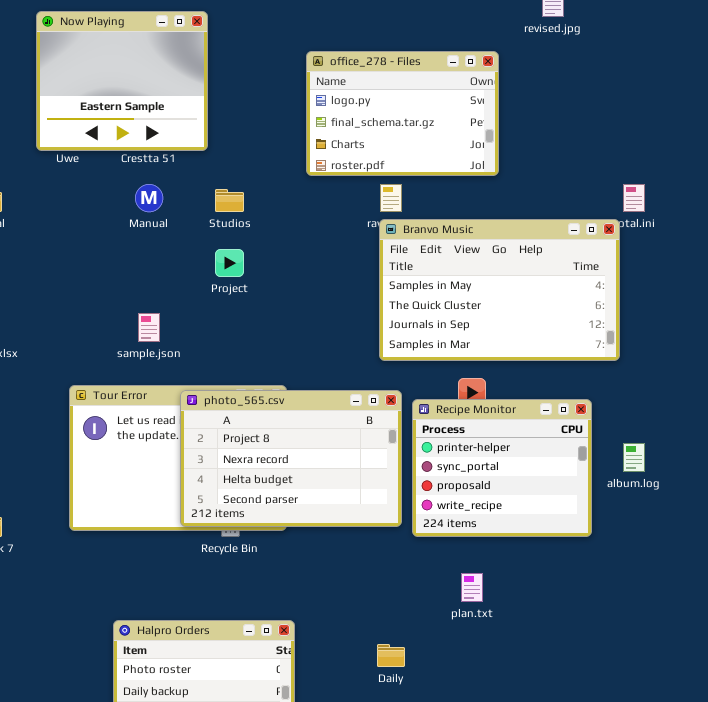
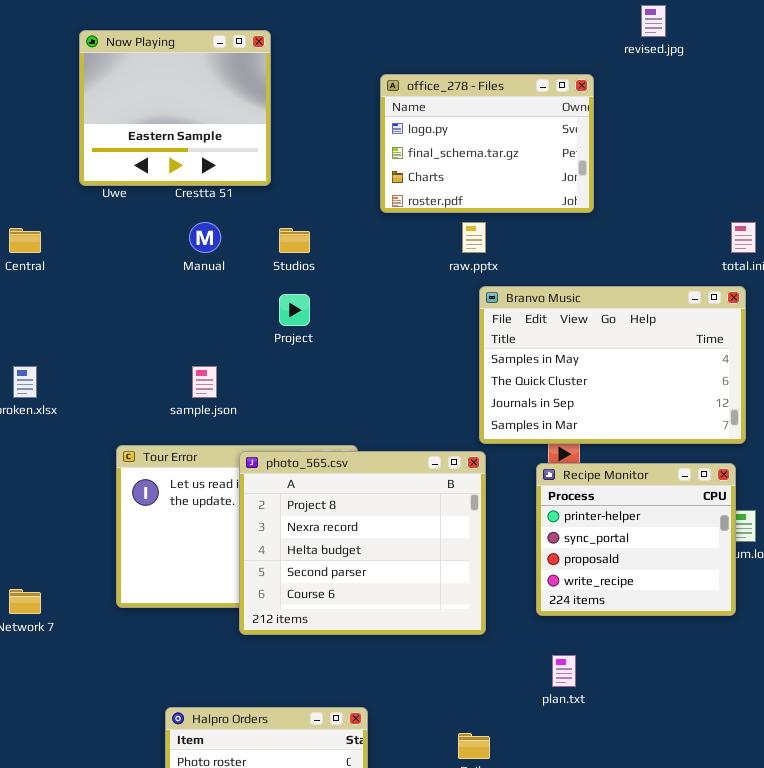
Branvo Music: [379,219,620,361] -> [479,286,746,444], moved
photo_565.csv: [180,390,402,527] -> [239,451,486,635], resized
Recipe Monitor: [412,399,592,537] -> [536,463,736,616], moved

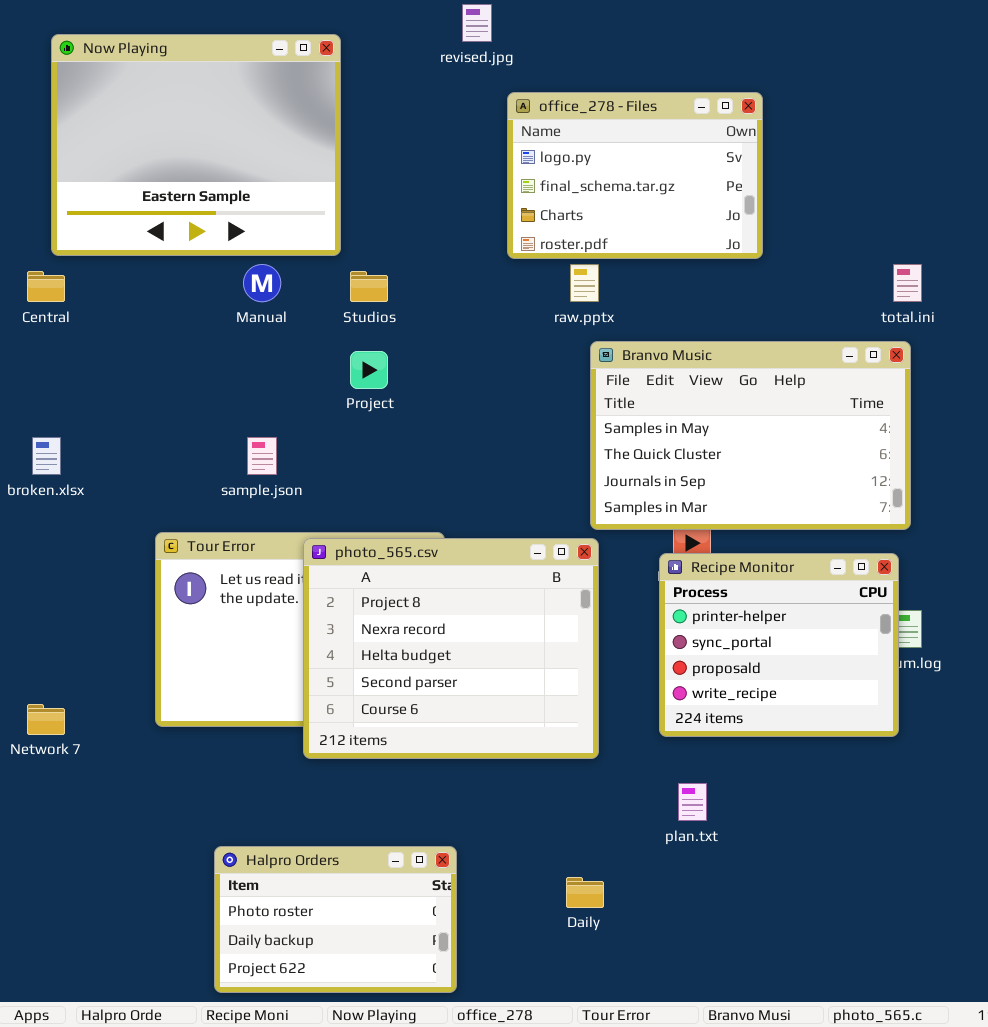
revised.jpg: [641,5,666,37] -> [462,4,492,42], moved
Now Playing: [79,30,271,186] -> [51,34,341,256], resized
office_278 - Files: [380,74,594,213] -> [507,92,763,259], moved

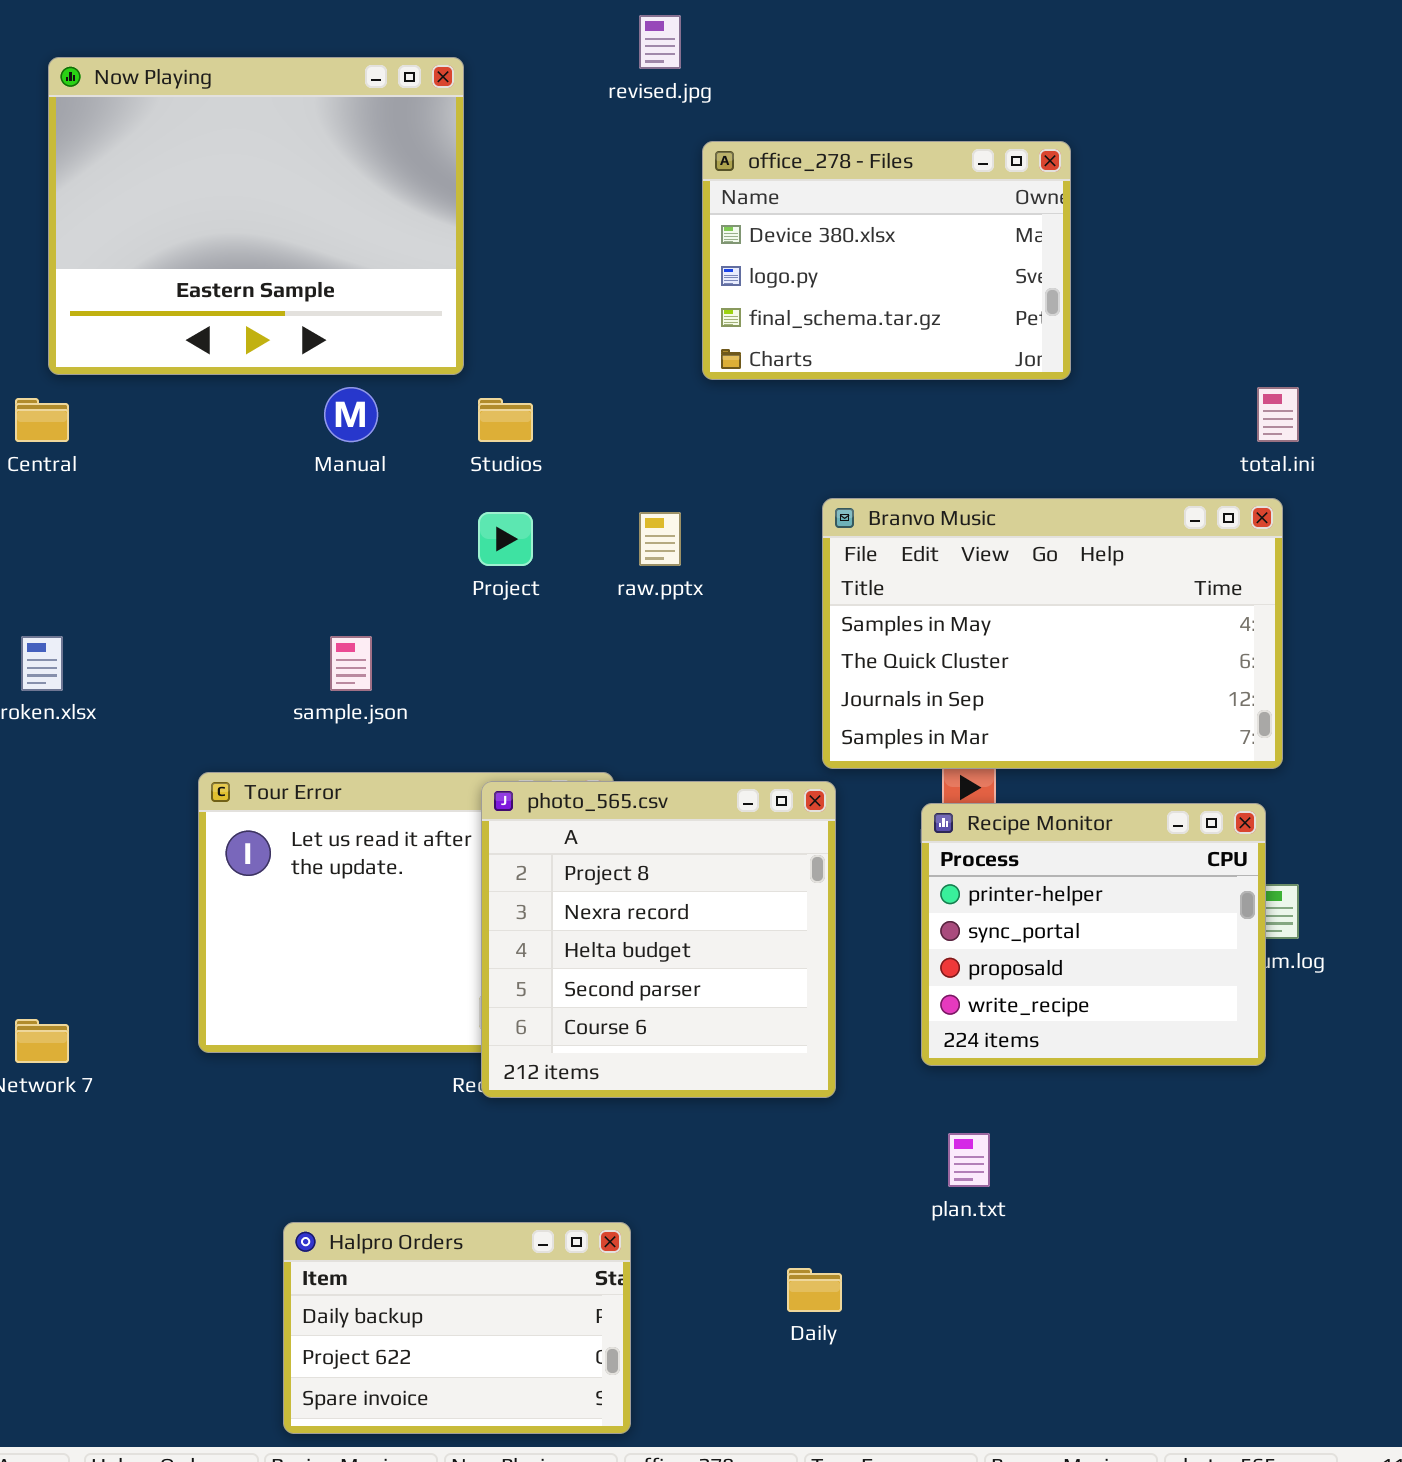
office_278 - Files: [507,92,763,259] -> [702,141,1071,380], scrolled up 1 row
raw.pptx: [570,264,599,302] -> [639,512,681,566], moved
photo_565.csv: [303,538,599,759] -> [481,781,836,1098], resized
Halpro Orders: [214,846,457,993] -> [283,1222,631,1434], scrolled down 1 row

